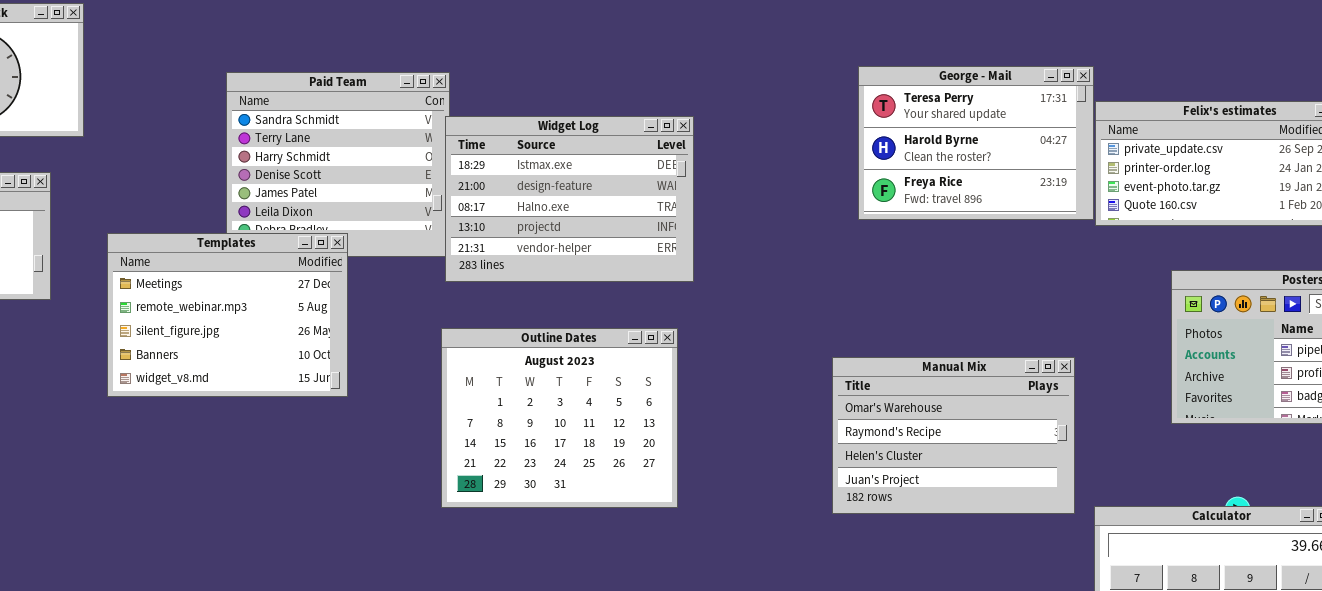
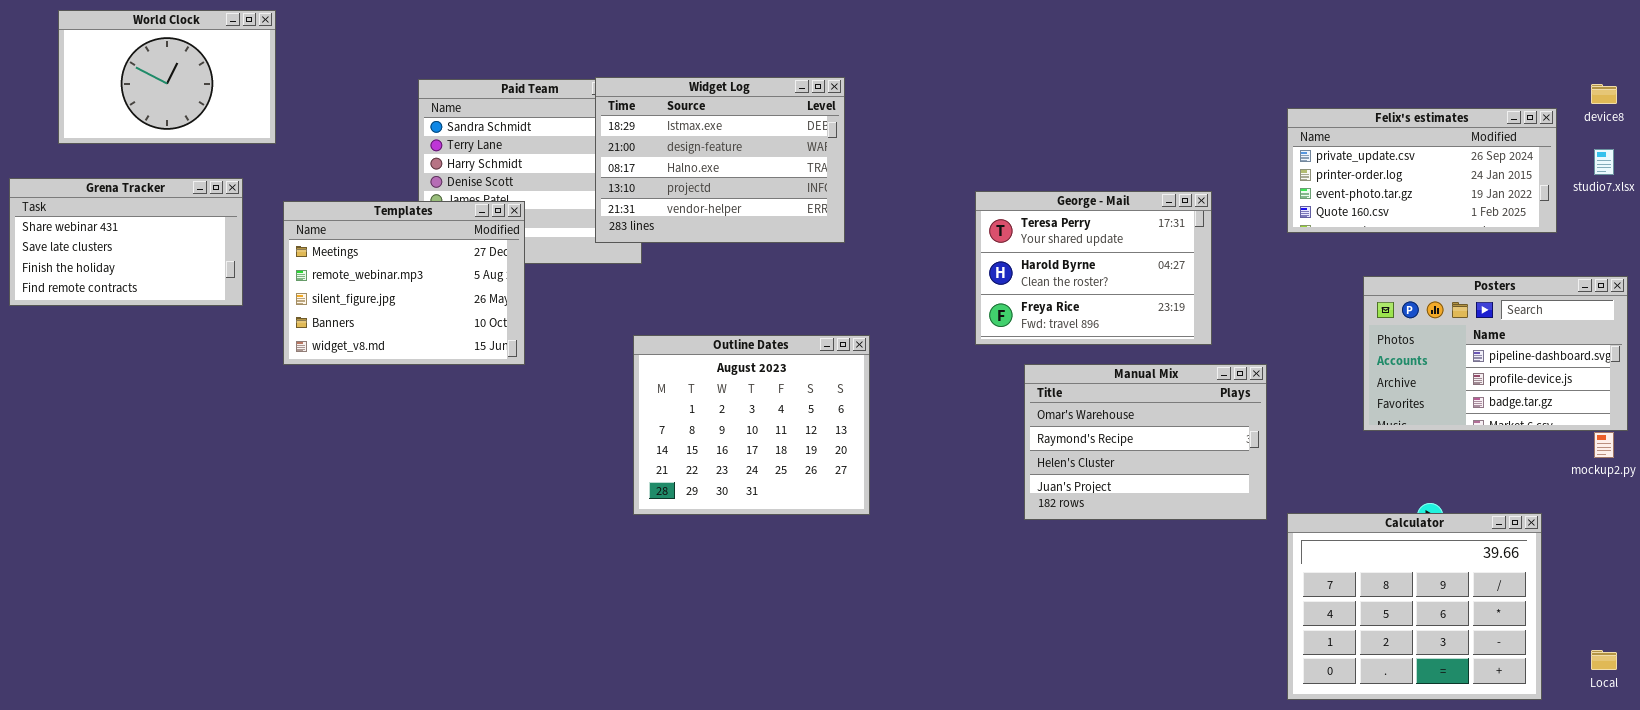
George - Mail: [858,66,1094,220] -> [975,191,1212,345], moved
Widget Log: [445,116,694,282] -> [595,77,845,243], moved
Templates: [107,233,348,397] -> [283,201,525,365], moved

